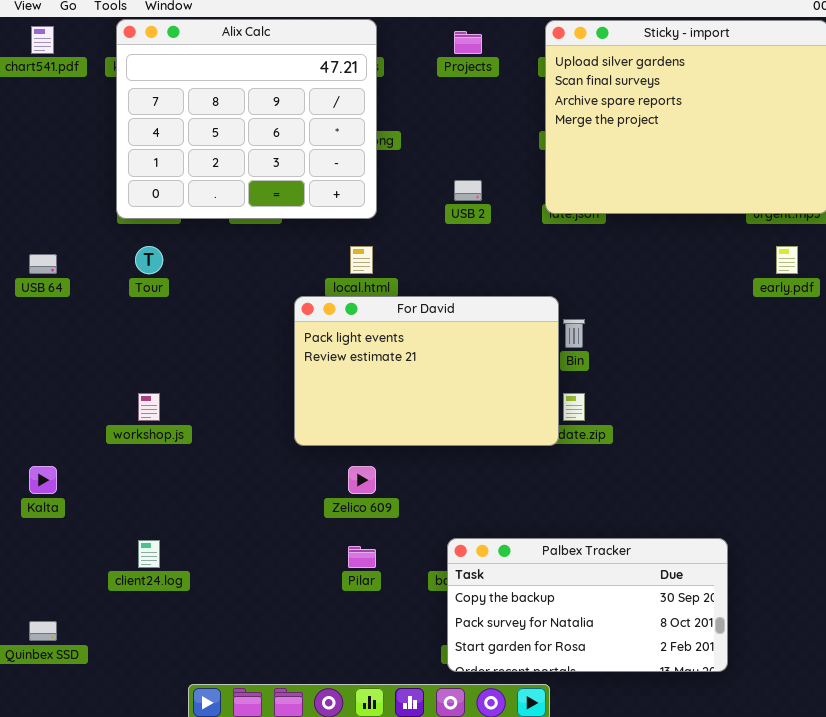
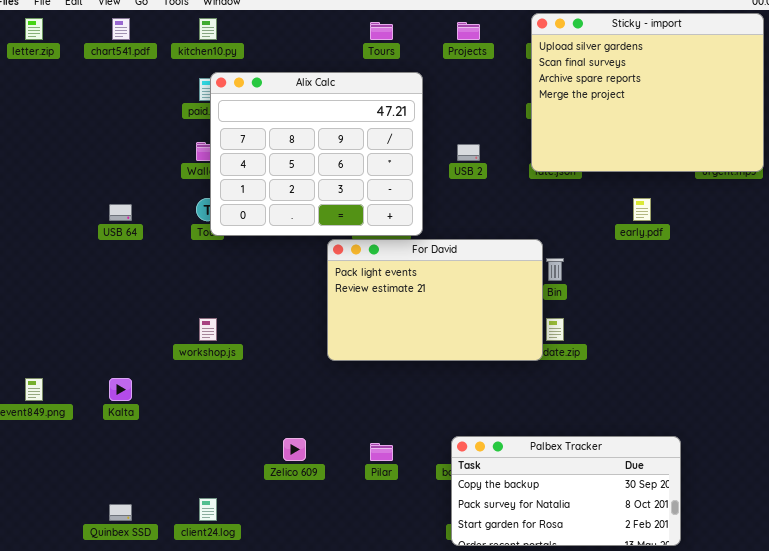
Alix Calc: [116,19,377,219] -> [210,72,423,236], moved
early.pdf: [776,246,798,274] -> [633,198,651,221], moved
Zelico 609: [348,466,376,494] -> [283,438,306,461], moved
client24.log: [138,540,160,568] -> [199,498,217,521], moved

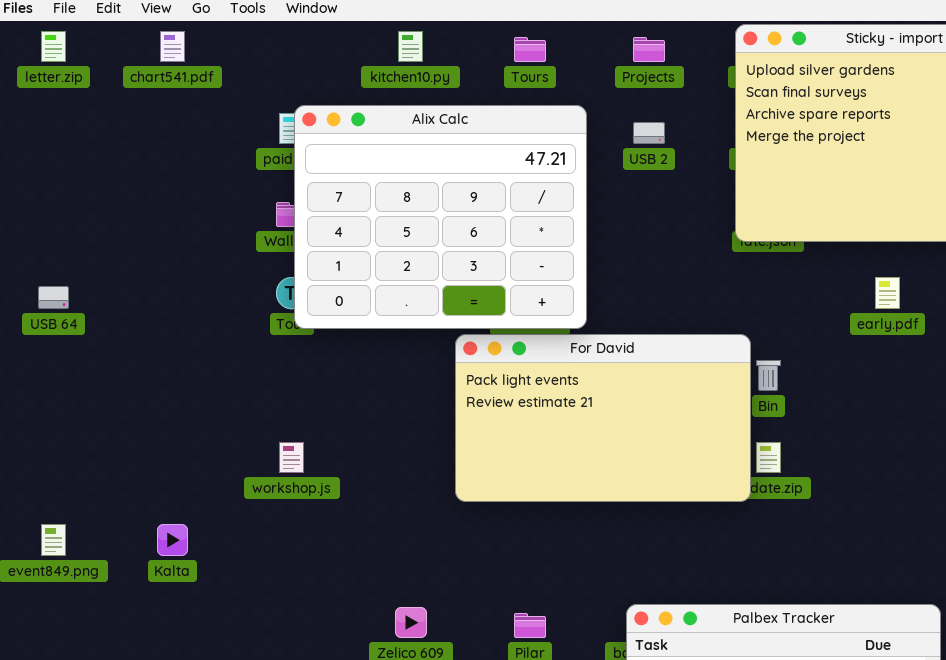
kitchen10.py: [199,18,217,40] -> [398,31,423,62], moved
USB 2: [457,144,480,161] -> [633,122,665,144], moved
USB 64: [109,204,132,221] -> [38,286,69,309], moved

